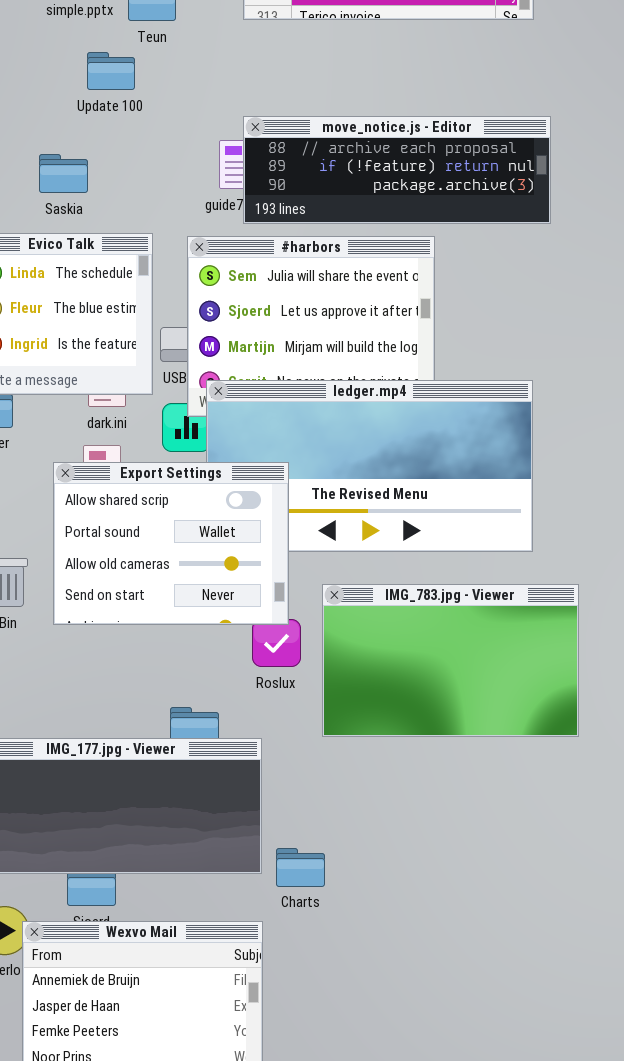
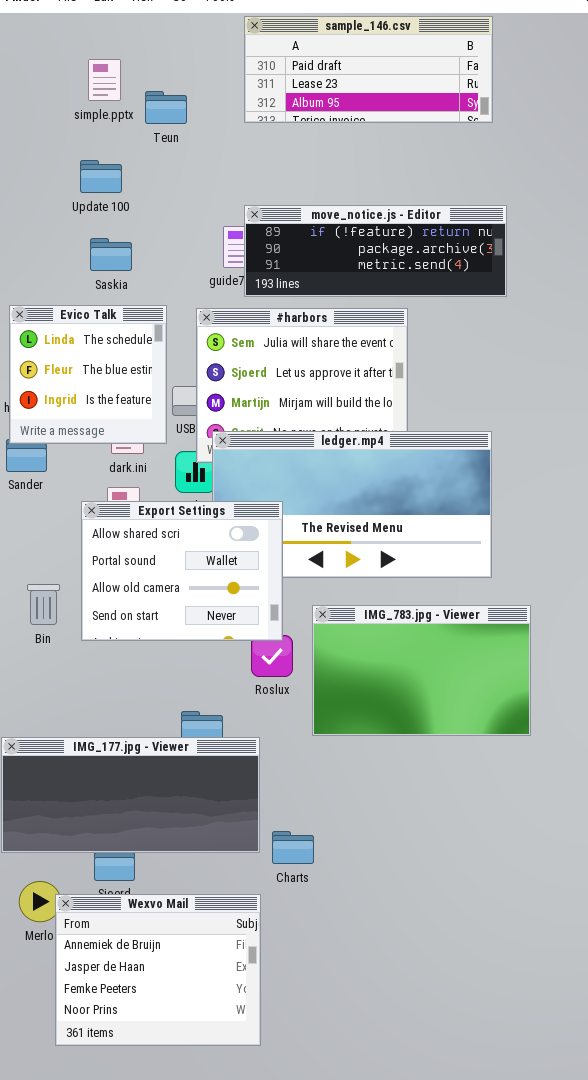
Update 100: [87,52,135,90] -> [80,160,122,193], moved
move_notice.js - Editor: [243,116,551,224] -> [244,205,507,297], scrolled down 1 row
Saskia: [39,154,88,193] -> [90,238,132,271], moved

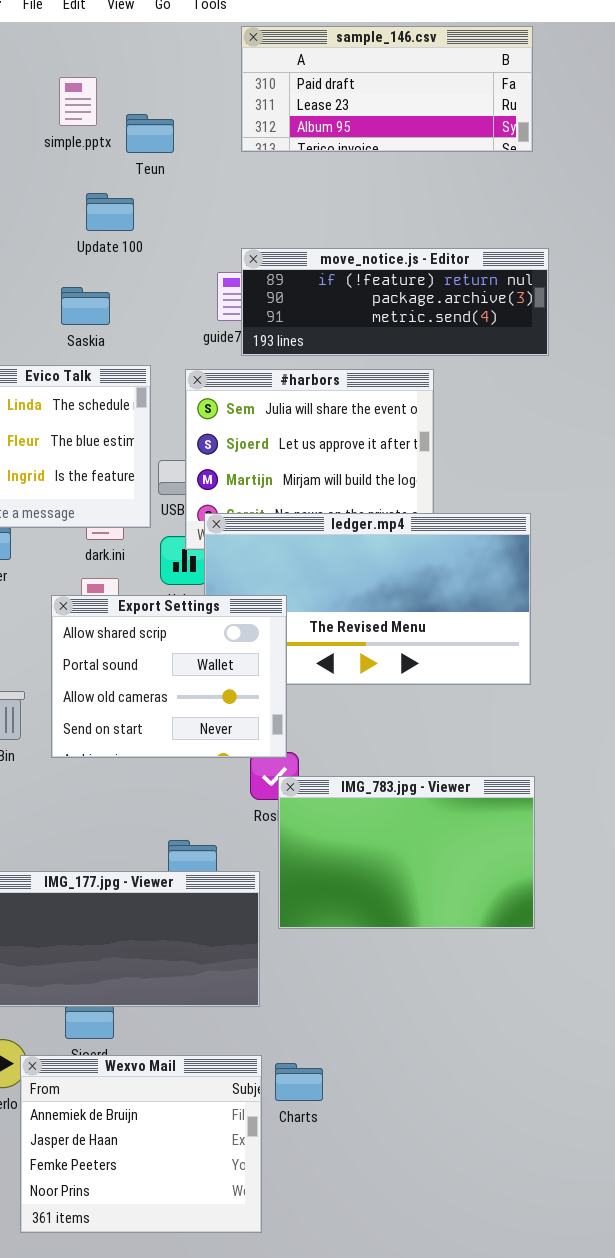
Update 100: [80,160,122,193] -> [86,193,134,231], moved
IMG_783.jpg - Viewer: [312,605,531,736] -> [278,776,535,929], moved
Charts: [272,831,314,864] -> [275,1063,323,1101], moved

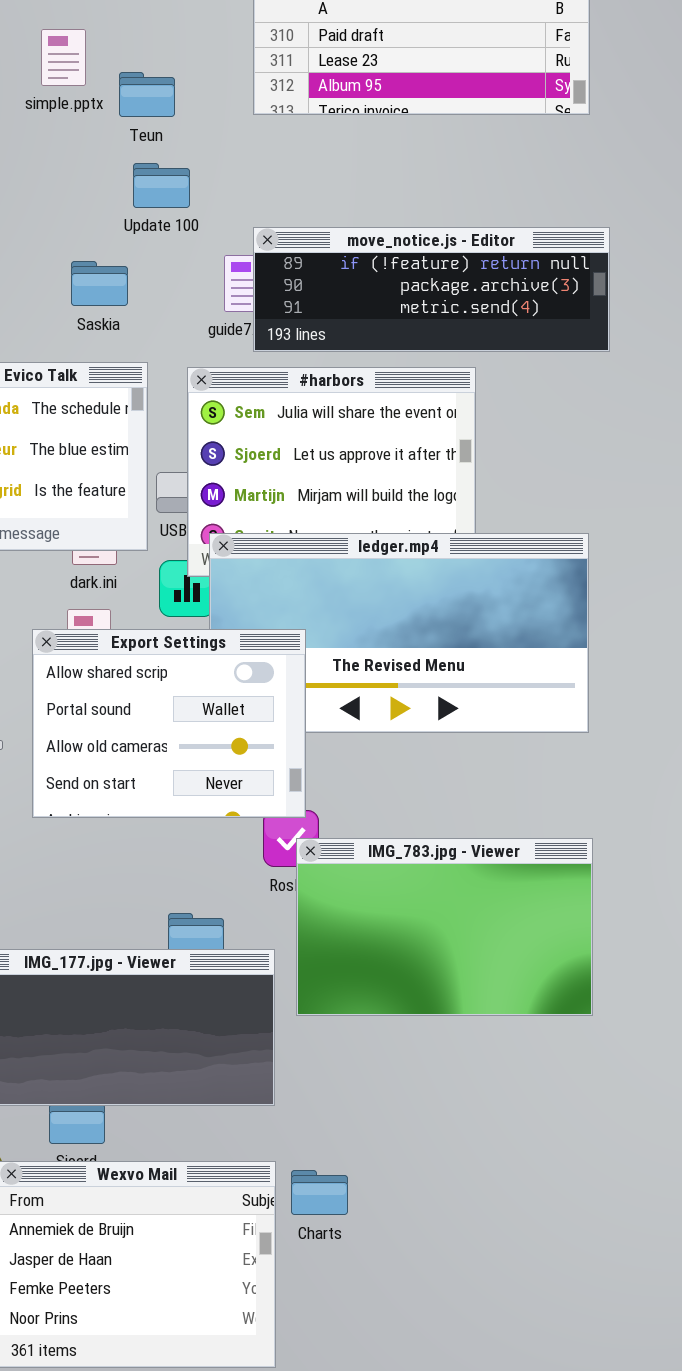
Update 100: [86,193,134,231] -> [133,163,190,208], moved
Saskia: [61,287,110,325] -> [71,261,128,306], moved

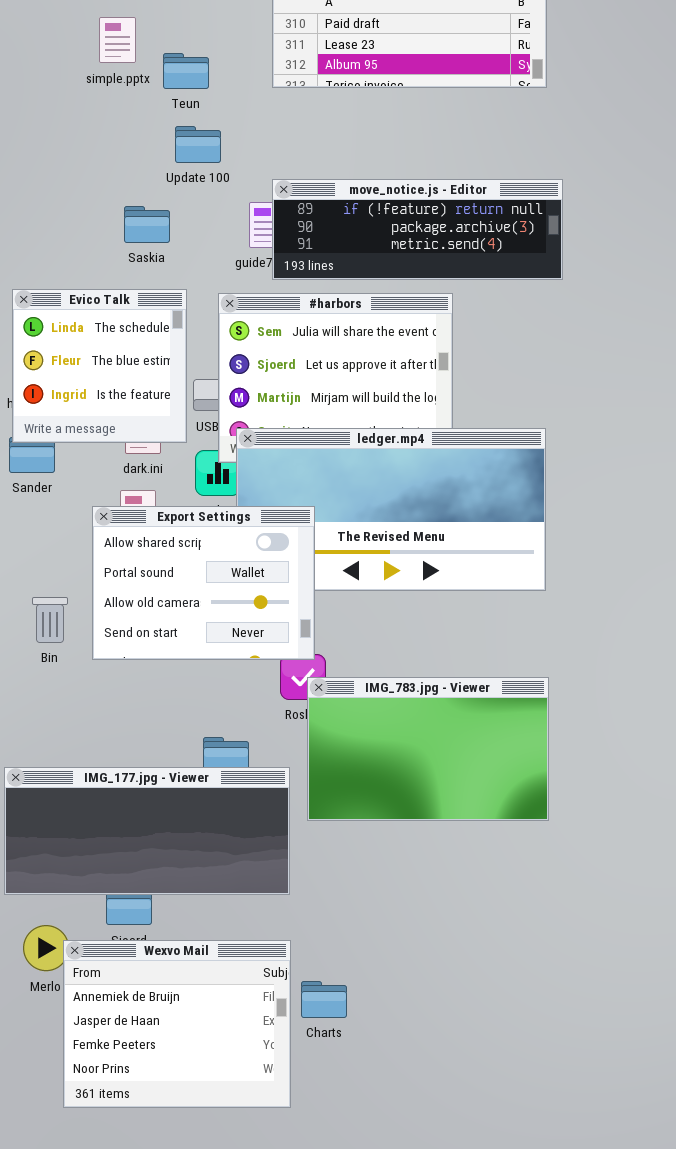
Charts: [291,1170,348,1215] -> [301,981,347,1018], moved

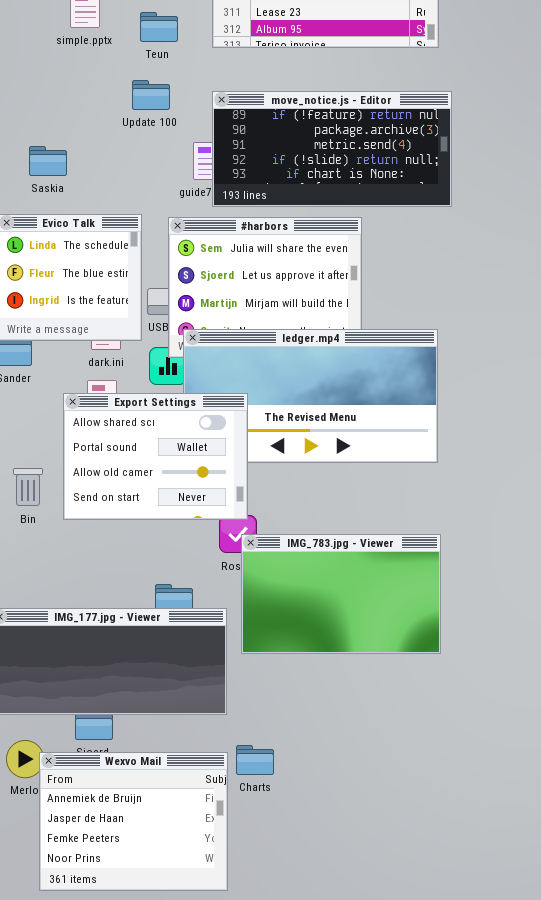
Teun: [163,53,209,89] -> [140,12,178,42], moved
move_notice.js - Editor: [272,179,563,280] -> [212,91,452,207], resized
Saskia: [124,206,170,243] -> [29,146,67,176], moved
Charts: [301,981,347,1018] -> [236,745,274,775], moved

